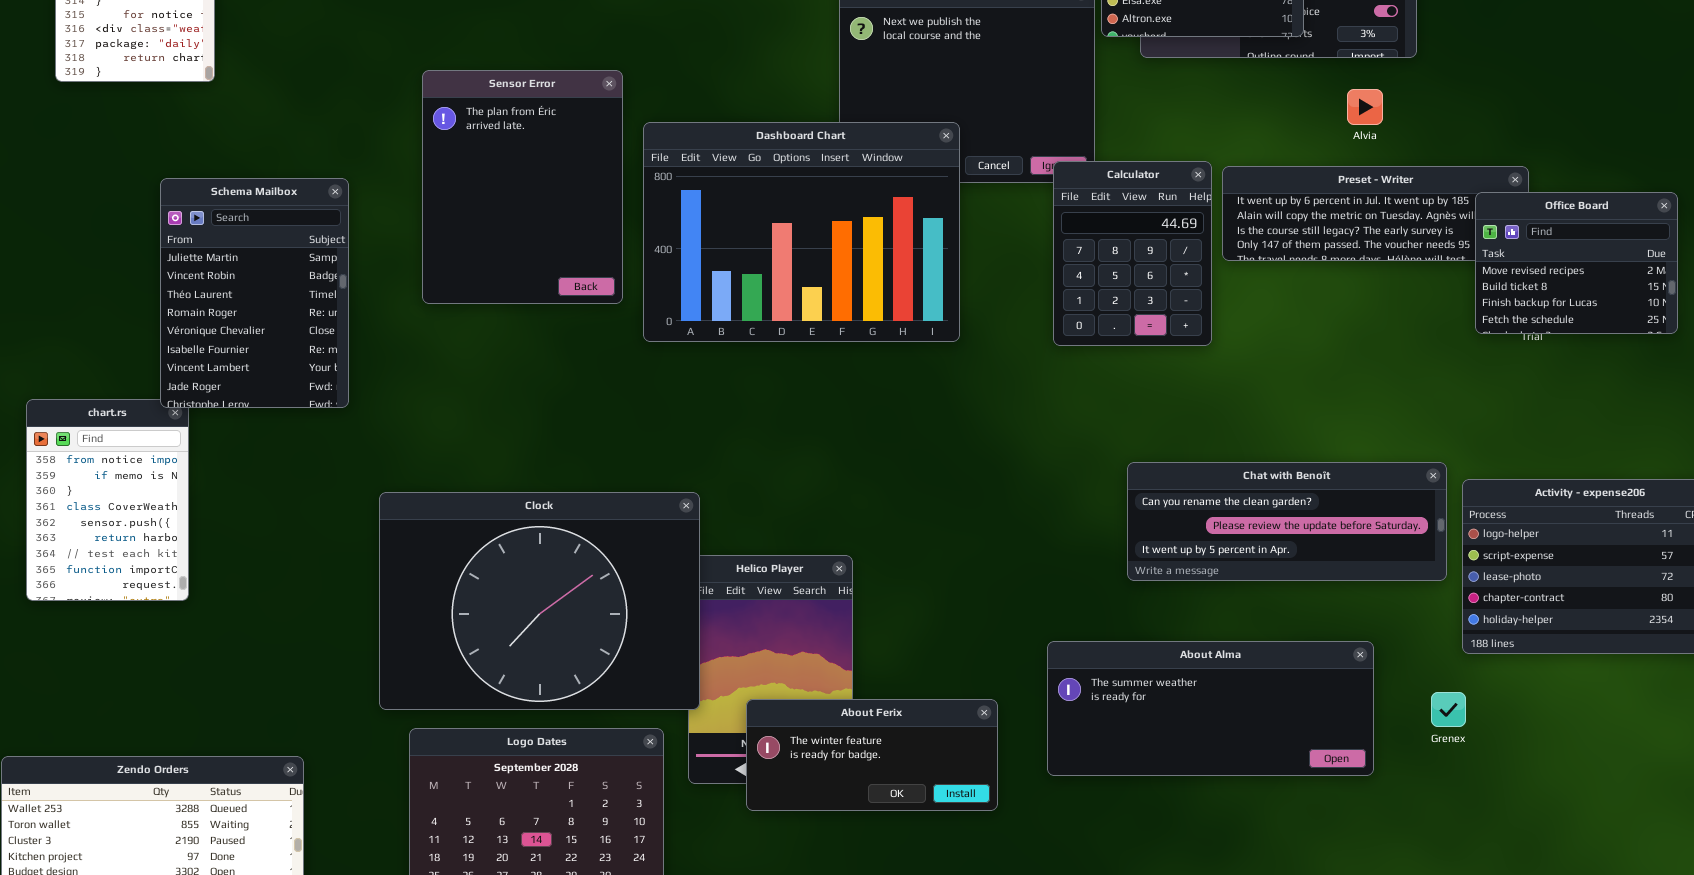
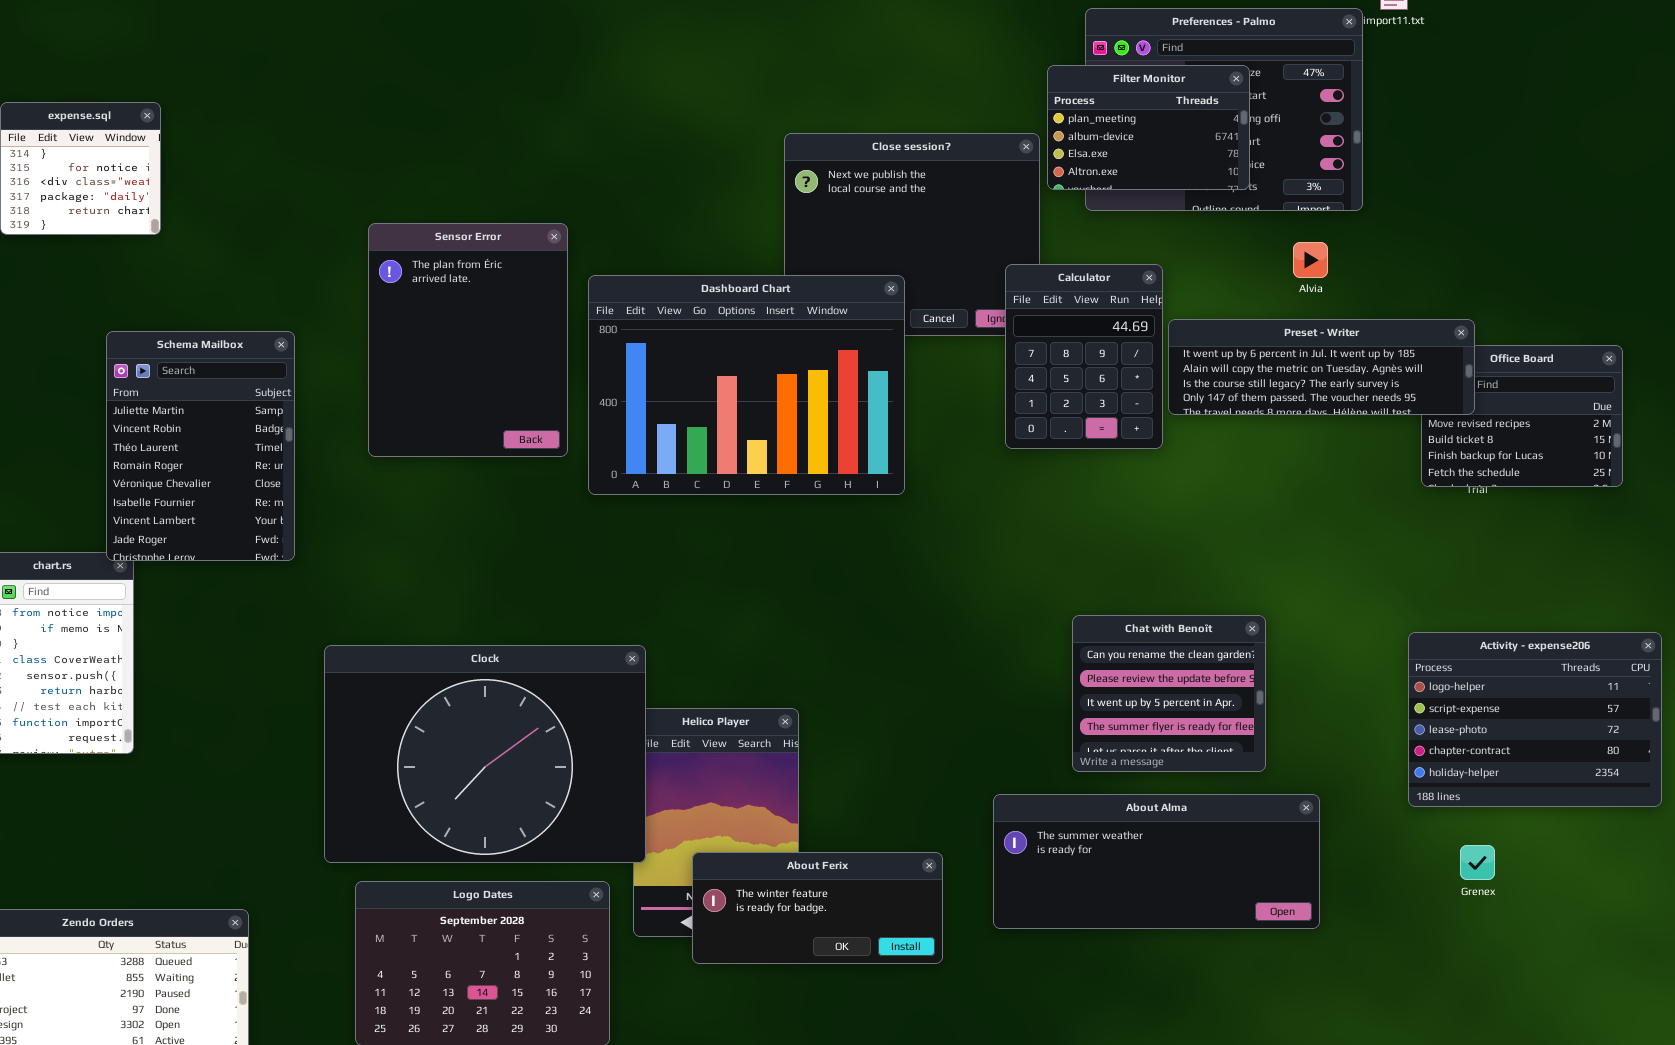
Calculator: [1053,161,1212,346] -> [1005,264,1163,449], moved
Preset - Writer: [1222,166,1529,261] -> [1168,319,1475,415], raised
Chat with Benoît: [1127,462,1447,581] -> [1072,615,1266,772], resized
Grenex: [1431,692,1466,727] -> [1460,845,1495,880], moved

